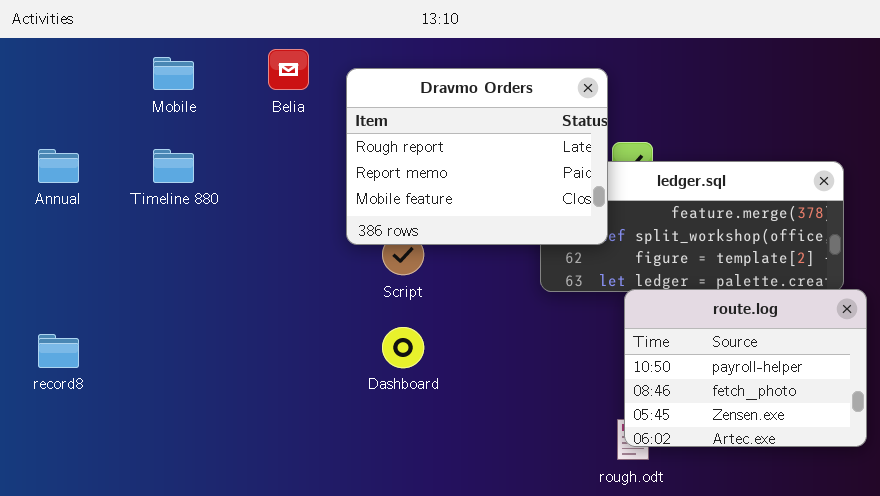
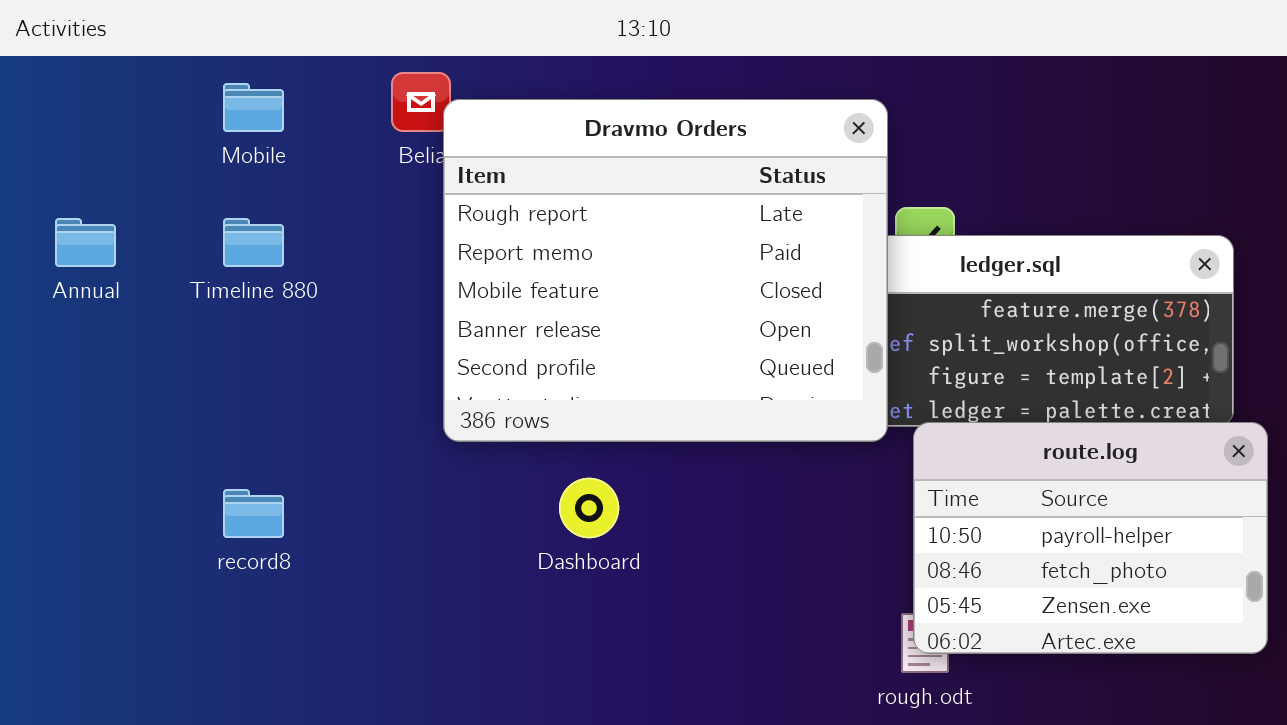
Dravmo Orders: [346,68,608,245] -> [443,99,888,442], resized
record8: [38,334,79,368] -> [223,489,284,538], moved

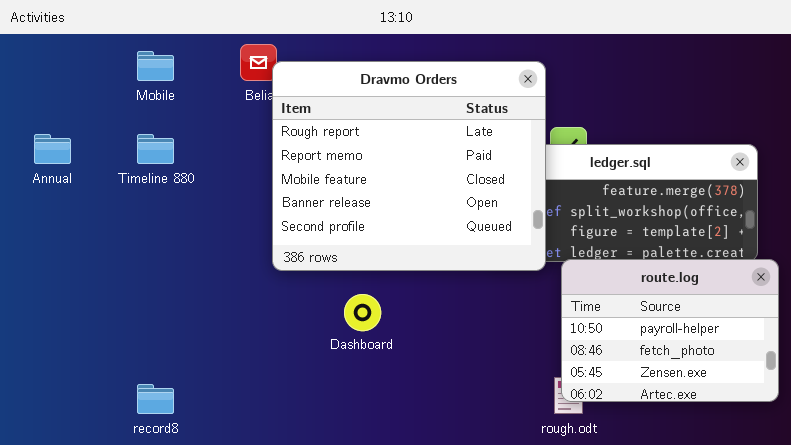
record8: [223,489,284,538] -> [137,384,174,414], moved

